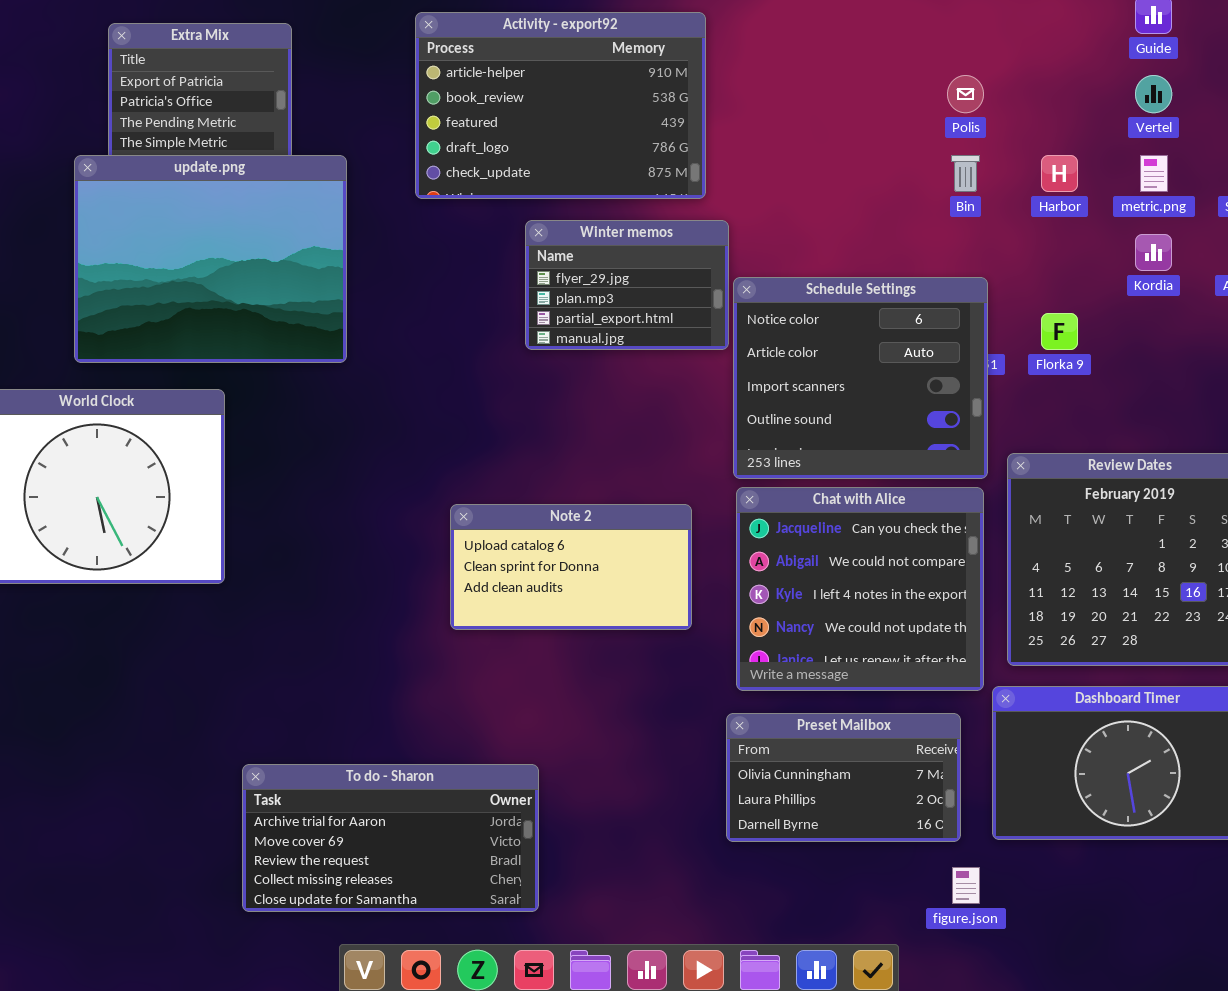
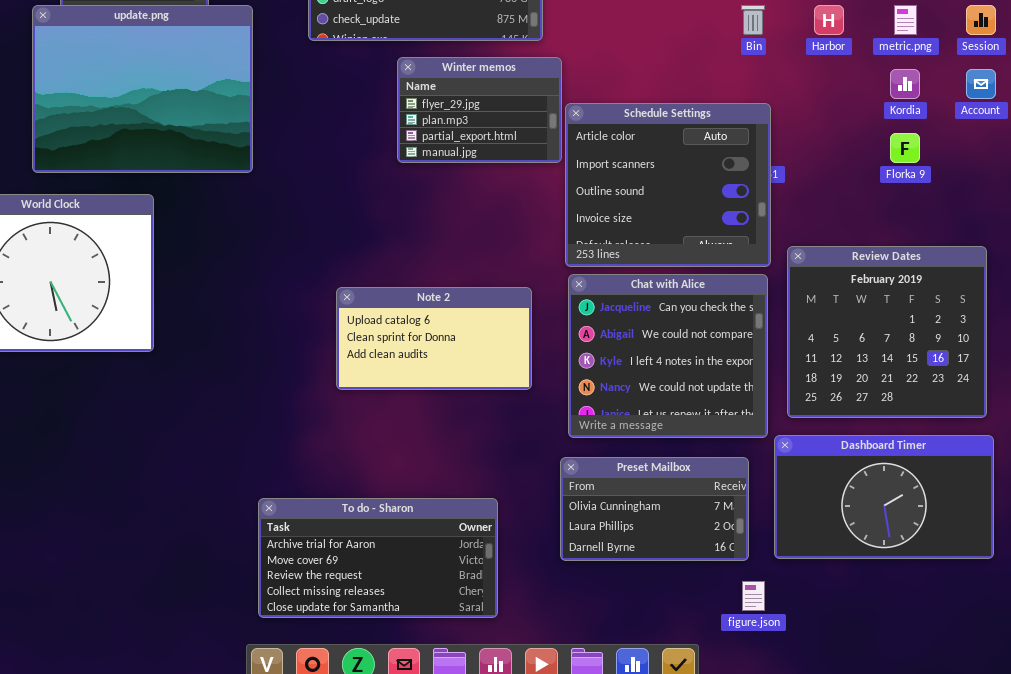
Schedule Settings: [733,277,988,479] -> [565,103,771,267], scrolled down 1 row
Florka 9: [1041,313,1078,350] -> [890,133,920,163], moved
To do - Sharon: [242,764,539,912] -> [258,498,498,618], moved

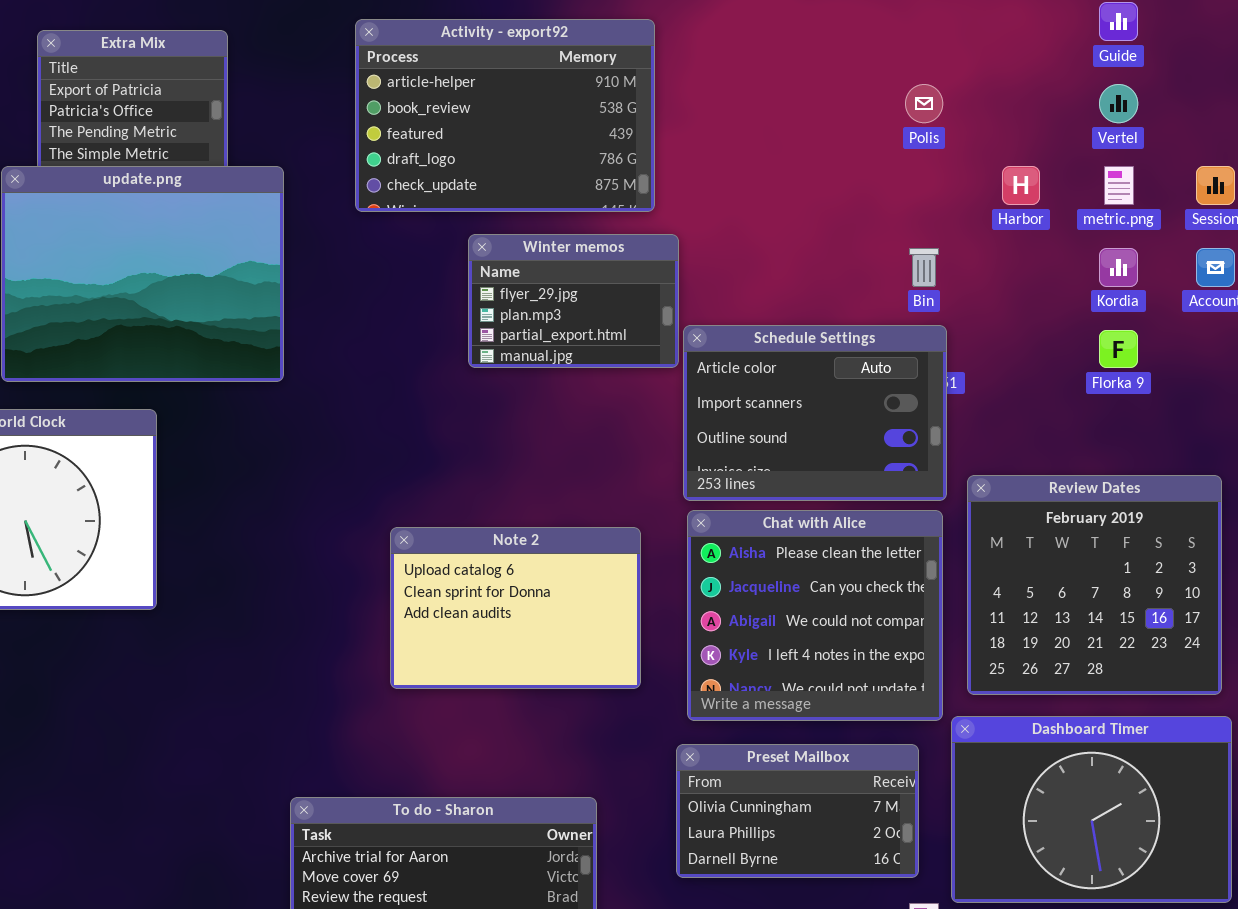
Bin: [741,5,765,35] -> [909,248,939,287], moved
Schedule Settings: [565,103,771,267] -> [683,325,947,501], resized
Chat with Alice: [568,274,768,438] -> [687,510,943,721], scrolled up 1 row
Note 2: [336,287,532,390] -> [390,527,641,689], resized
Dashboard Timer: [774,435,994,559] -> [951,716,1232,903], resized

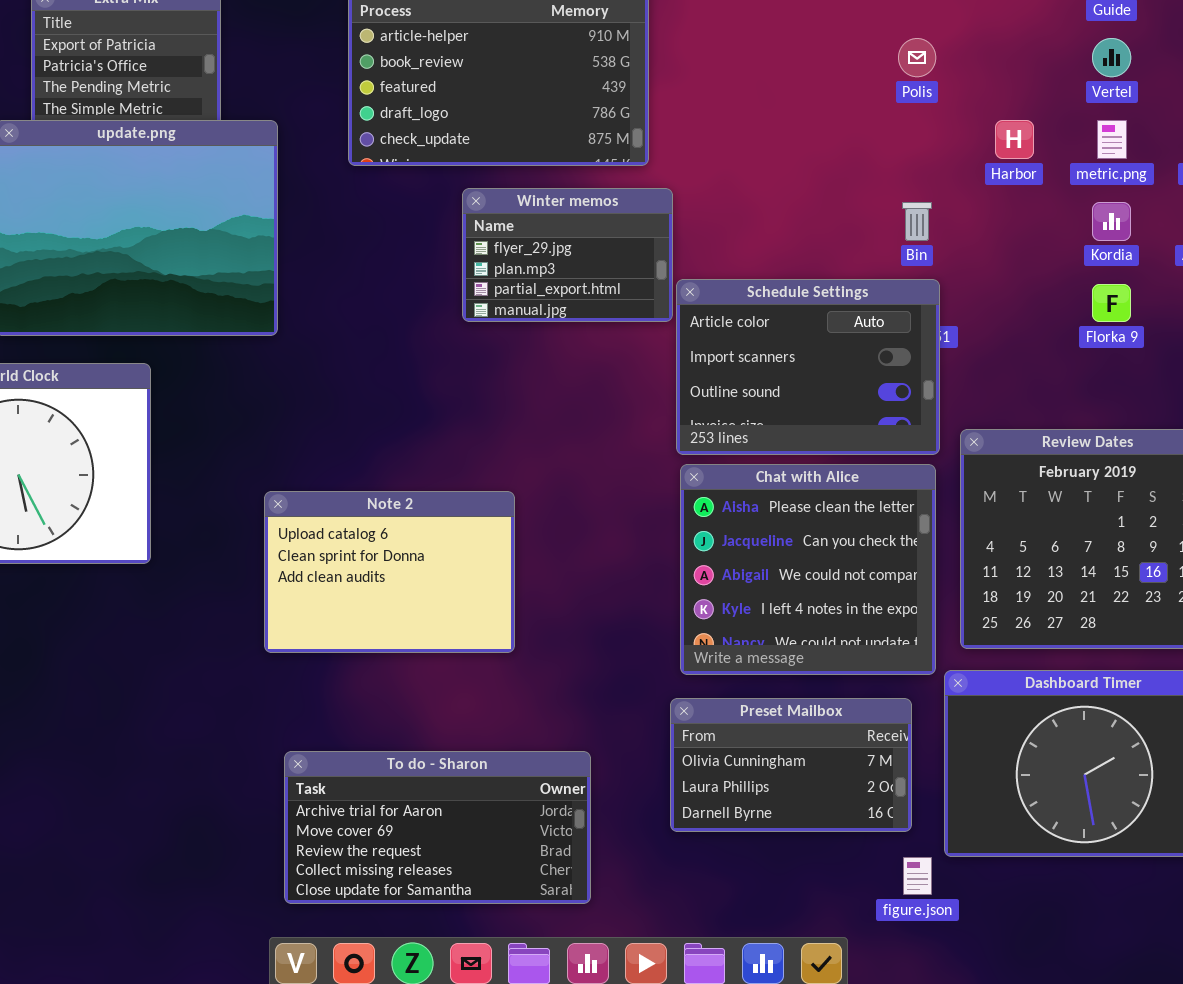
Note 2: [390,527,641,689] -> [264,491,515,653], moved

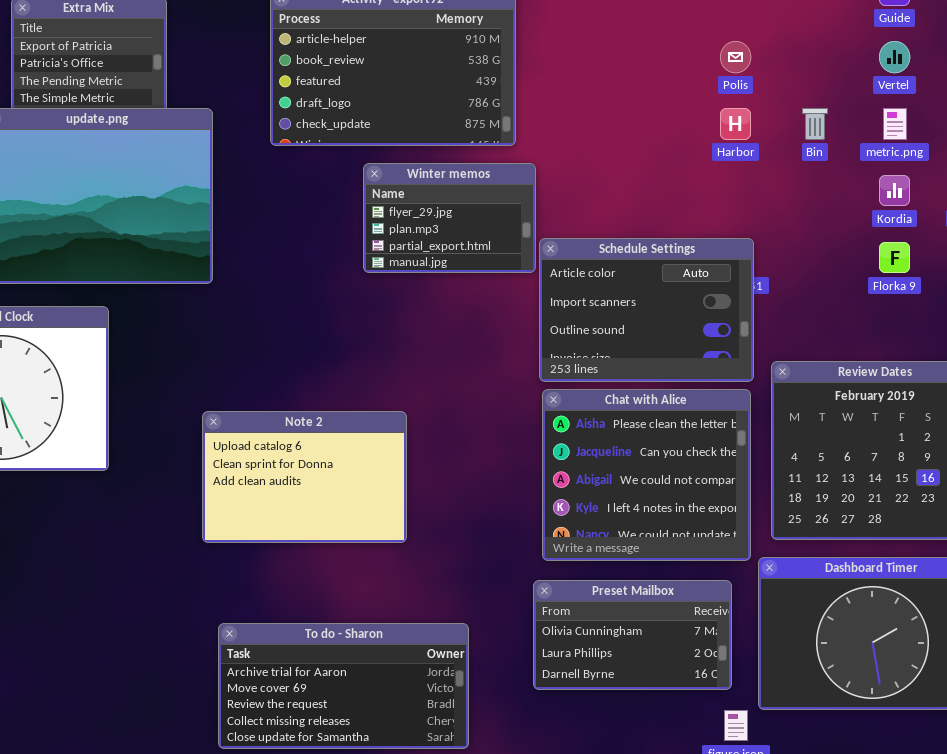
Harbor: [995,120,1034,159] -> [720,108,751,140], moved
Bin: [902,202,932,241] -> [802,108,828,140], moved

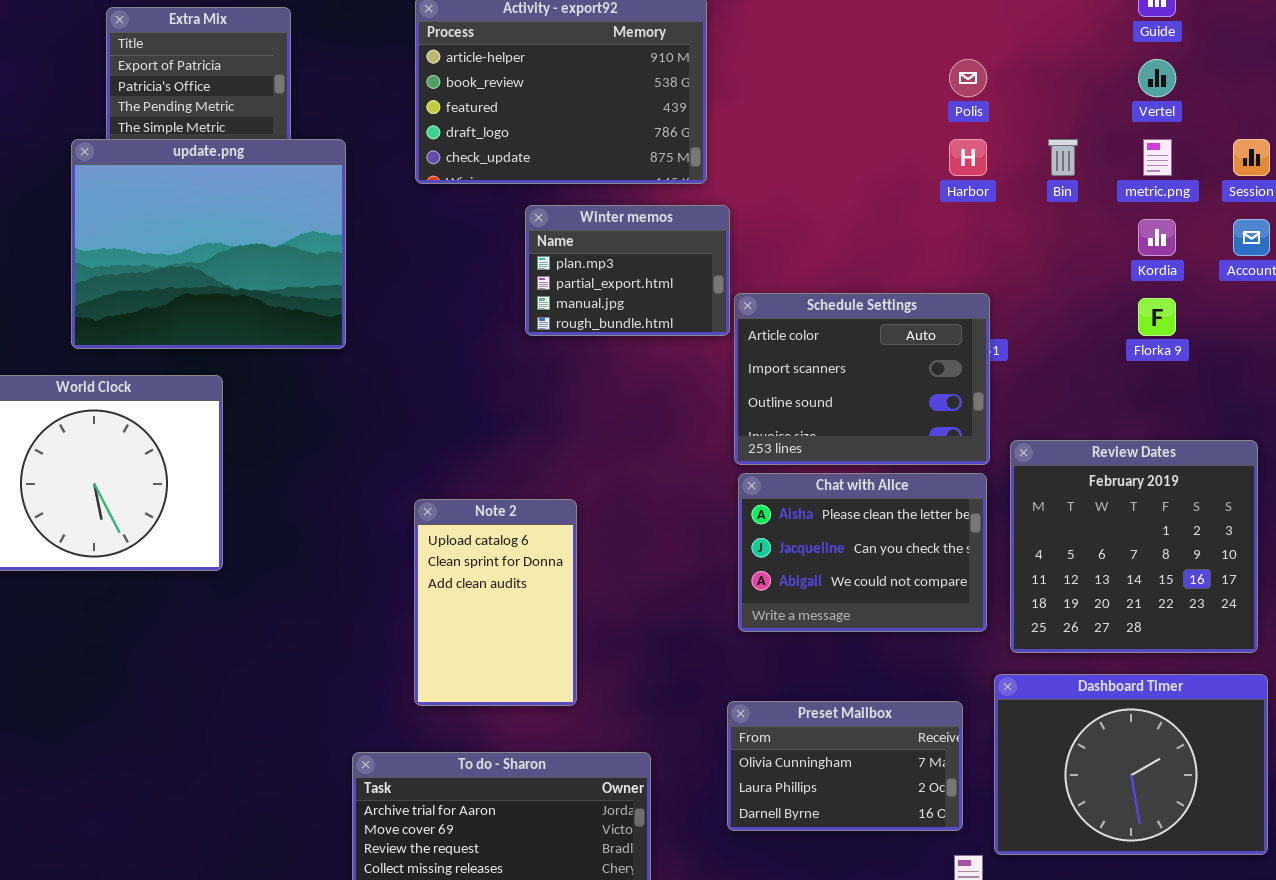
Winter memos: [363,163,536,273] -> [525,205,730,336], scrolled down 1 row
Chat with Alice: [542,389,751,561] -> [738,473,987,632], resized
Note 2: [202,411,407,543] -> [414,499,577,706], resized

